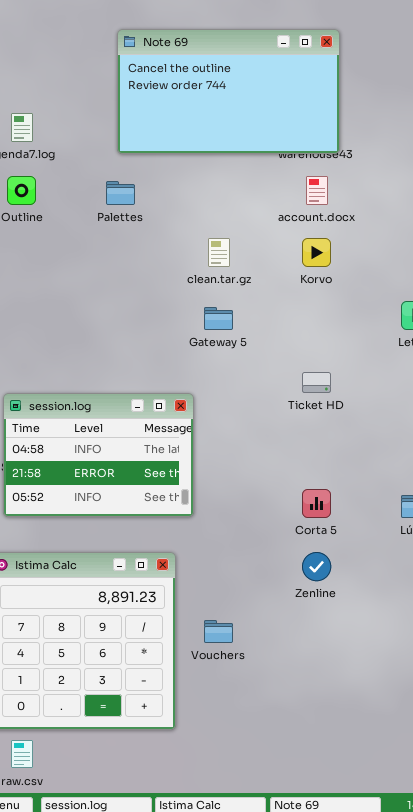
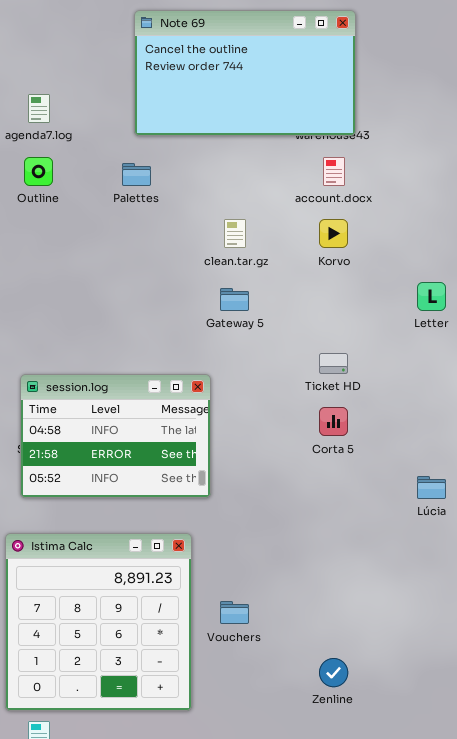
Corta 5: [302,489,331,518] -> [319,407,348,436], moved
Zenline: [302,552,331,581] -> [319,658,348,687], moved

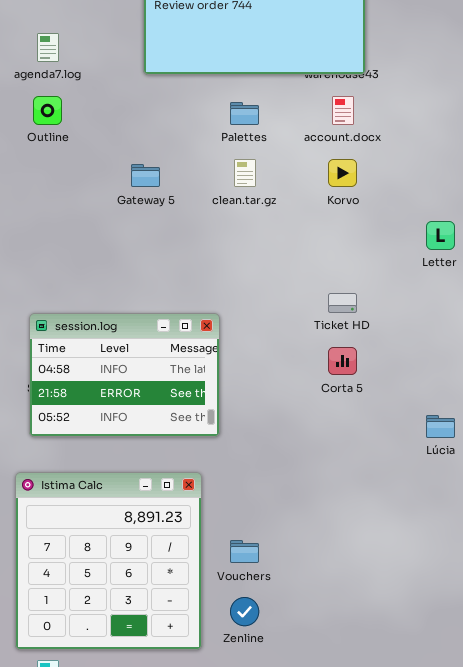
Palettes: [122,163,151,186] -> [230,102,259,125], moved
Gateway 5: [220,288,249,311] -> [131,164,160,187], moved
Zenline: [319,658,348,687] -> [230,597,259,626], moved

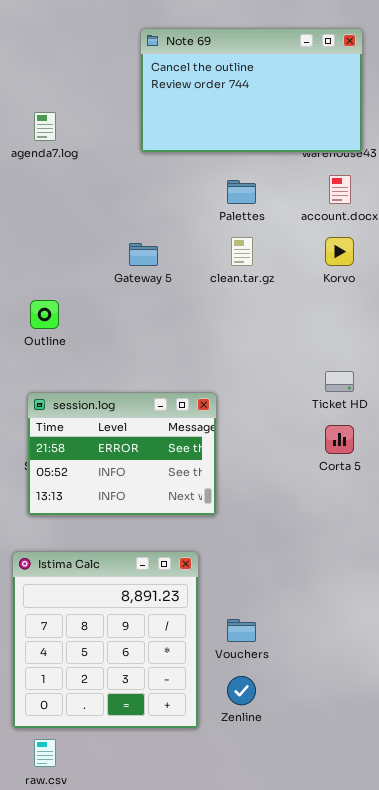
Outline: [33,96,62,125] -> [30,300,59,329], moved
session.log: [29,313,220,437] -> [27,392,217,516], scrolled down 1 row

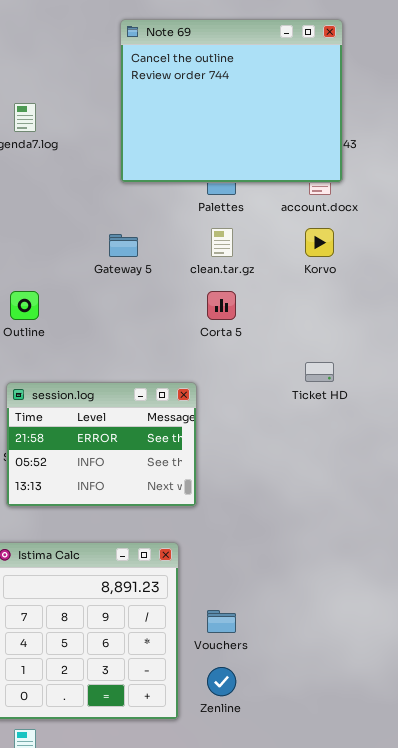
Note 69: [140,28,363,153] -> [120,19,343,183], resized
Corta 5: [325,425,354,454] -> [207,291,236,320], moved

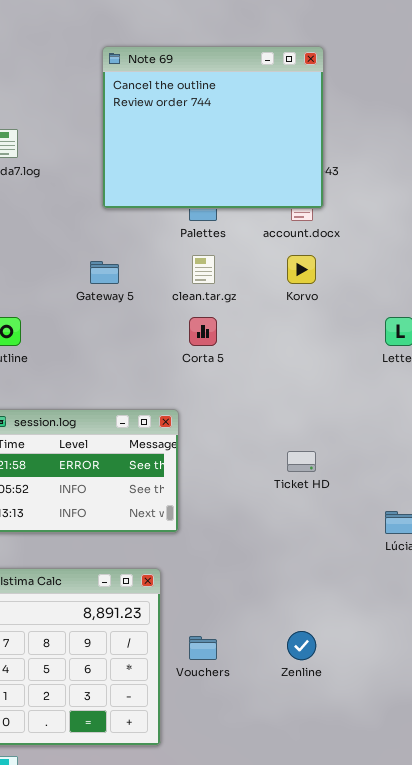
Ticket HD: [305,362,334,382] -> [287,451,316,472], moved
Zenline: [207,667,236,696] -> [287,631,316,660], moved

